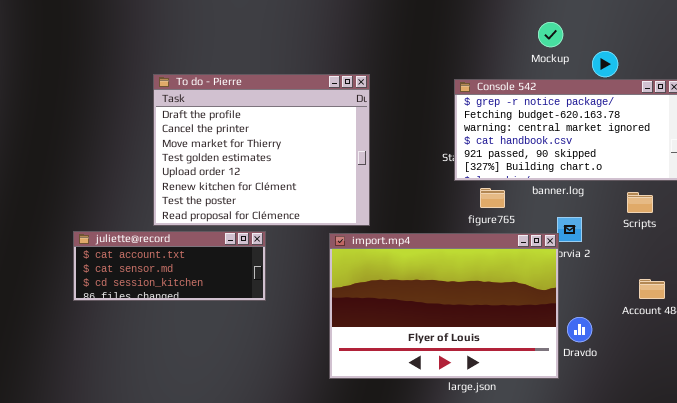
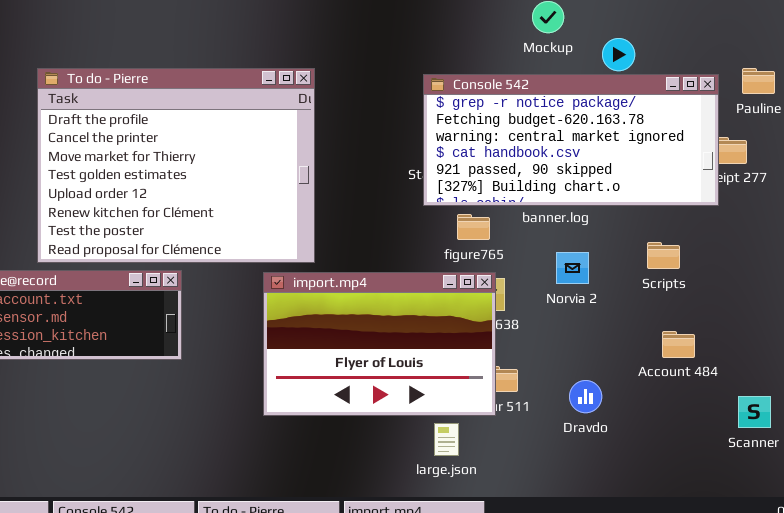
Scripts: [627,192,653,213] -> [647,242,680,269], moved
import.mp4: [329,233,559,379] -> [263,272,496,416], resized

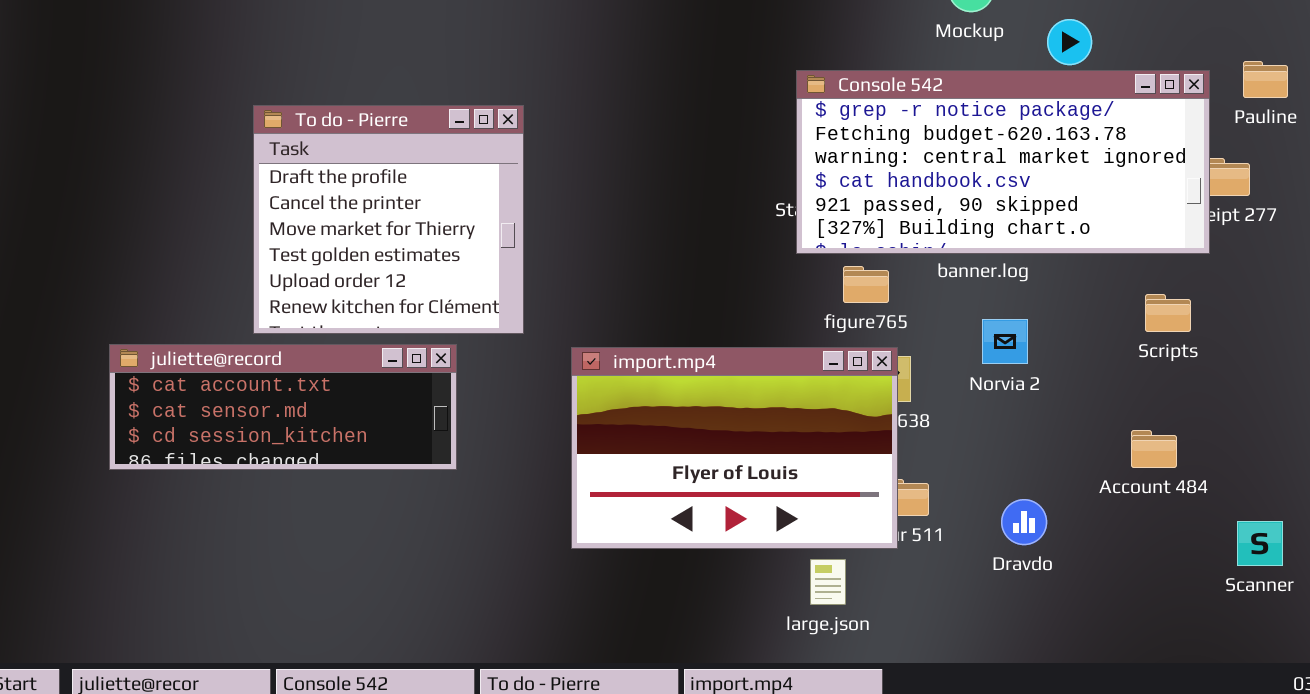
To do - Pierre: [37,68,315,263] -> [253,105,524,334], resized
Scripts: [647,242,680,269] -> [1145,294,1191,332], moved

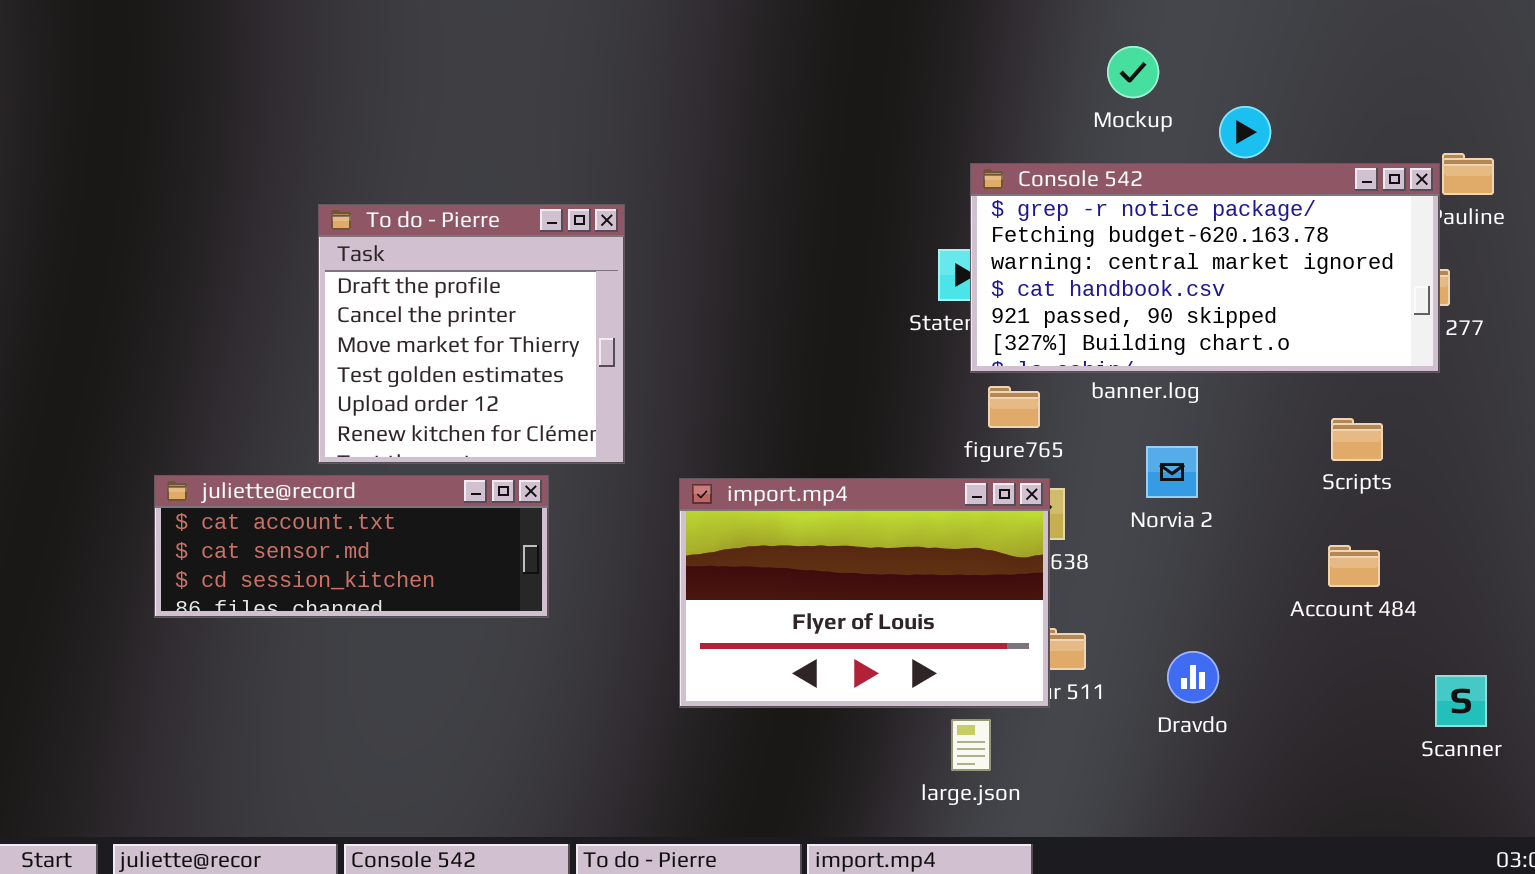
Console 542: [796,70,1210,254] -> [970,163,1440,373], moved
Account 484: [1131,430,1177,468] -> [1328,545,1380,587], moved

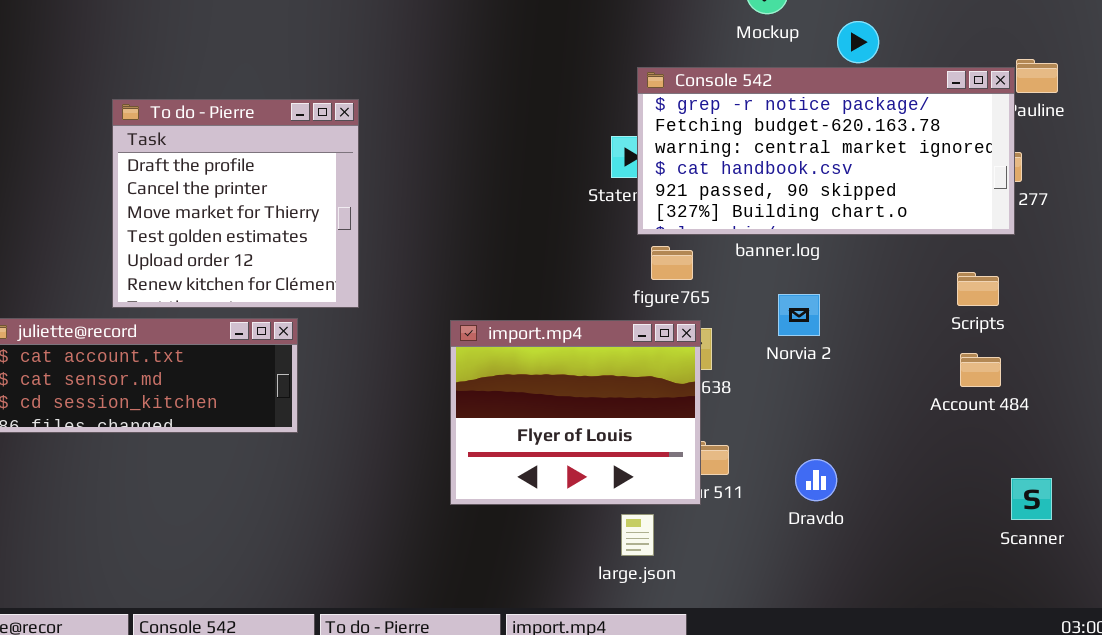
Scripts: [1331,418,1383,461] -> [957,272,999,306], moved
import.mp4: [679,478,1050,708] -> [450,320,701,505], resized
Account 484: [1328,545,1380,587] -> [960,353,1001,387], moved

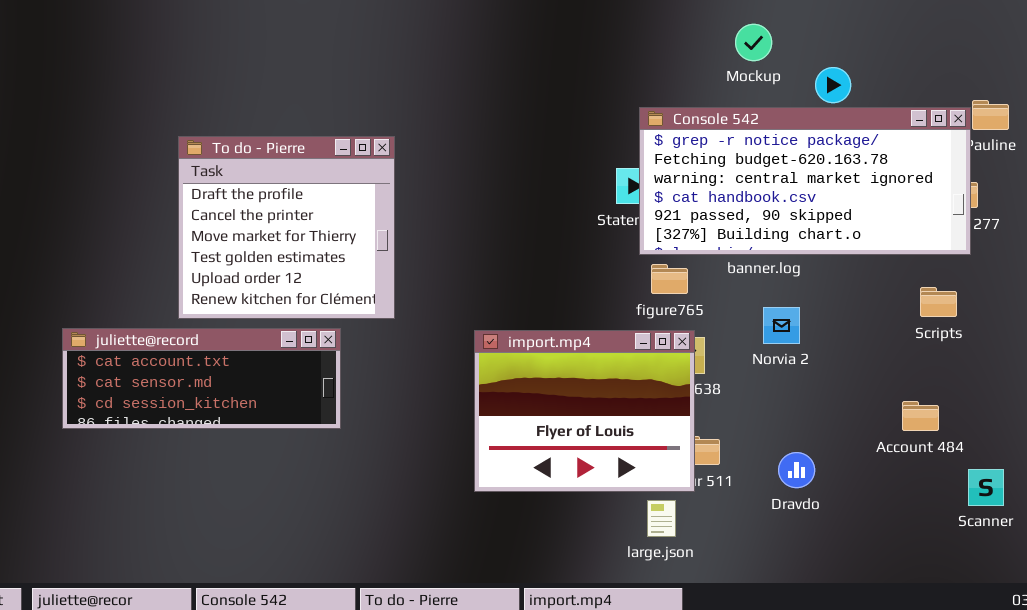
Account 484: [960,353,1001,387] -> [902,401,939,431], moved
large.json: [621,514,654,556] -> [647,500,676,537], moved

